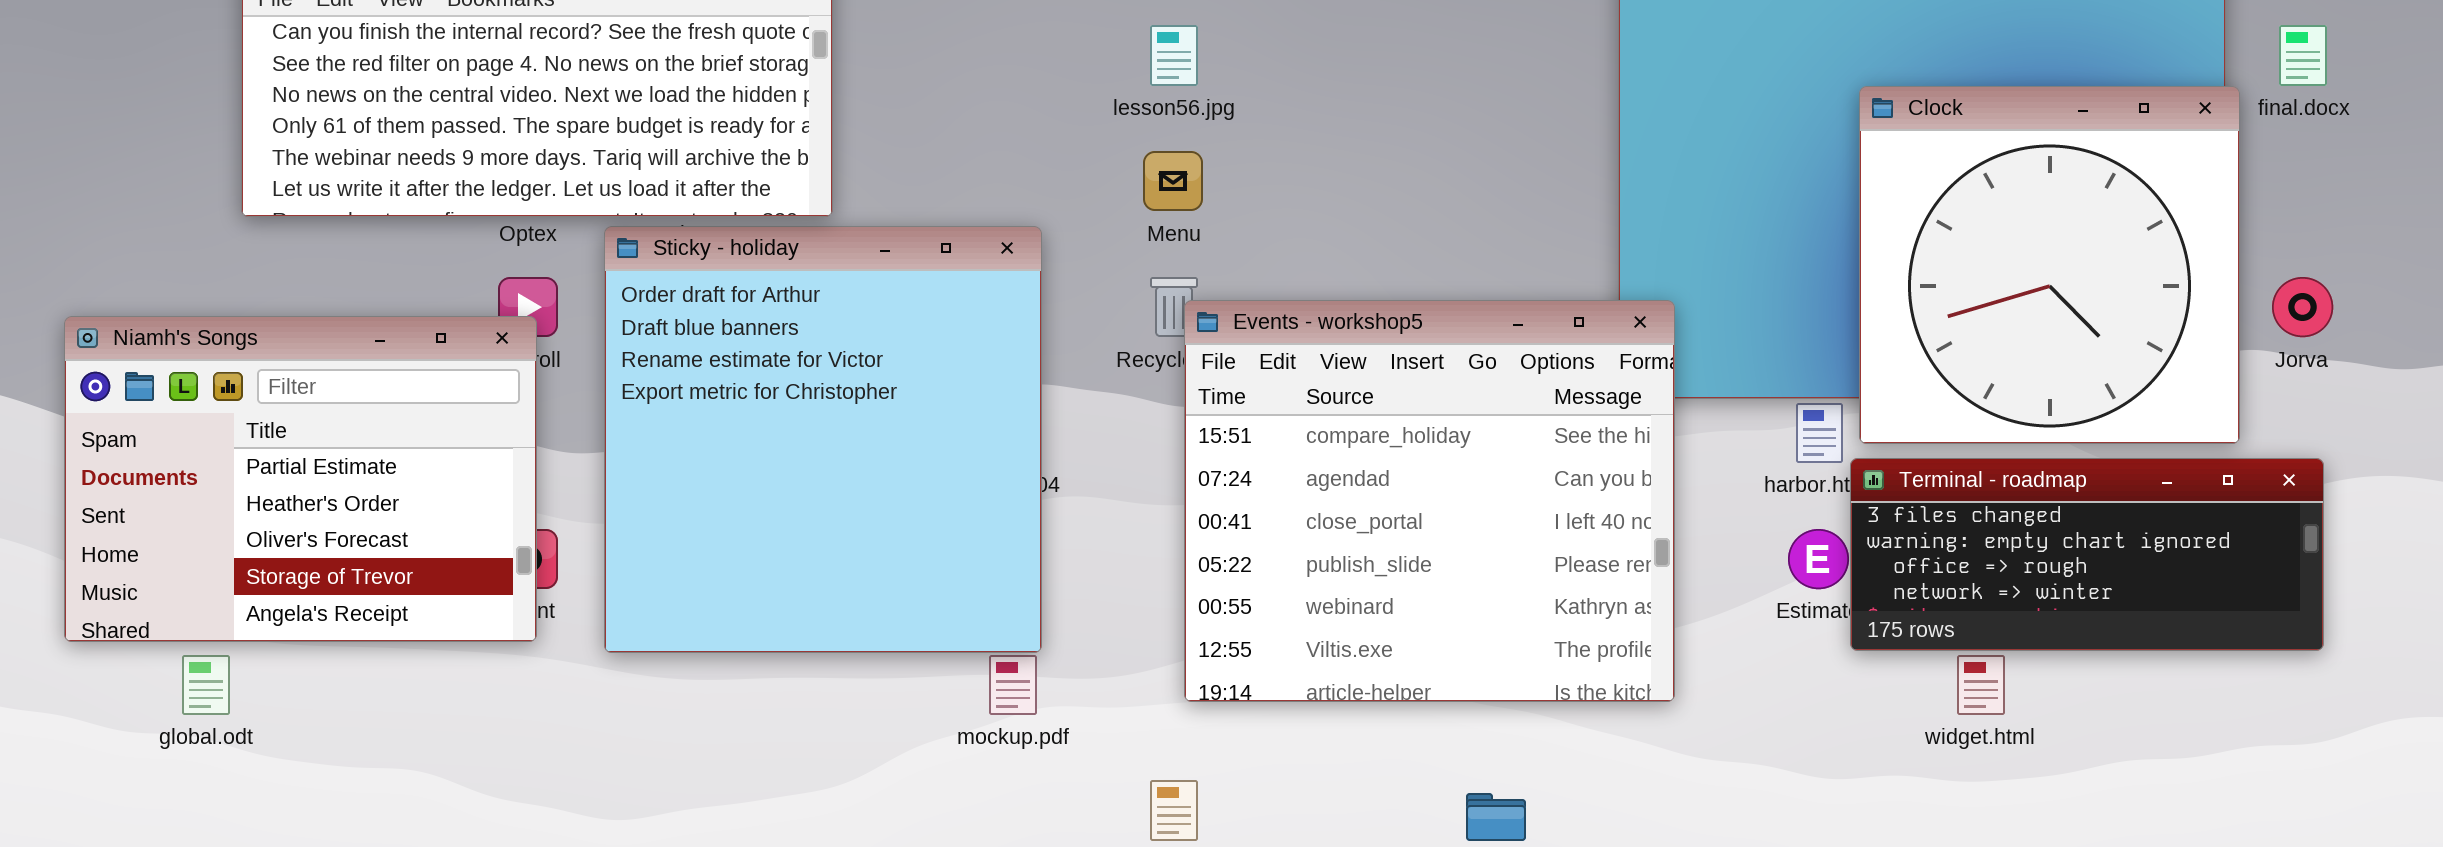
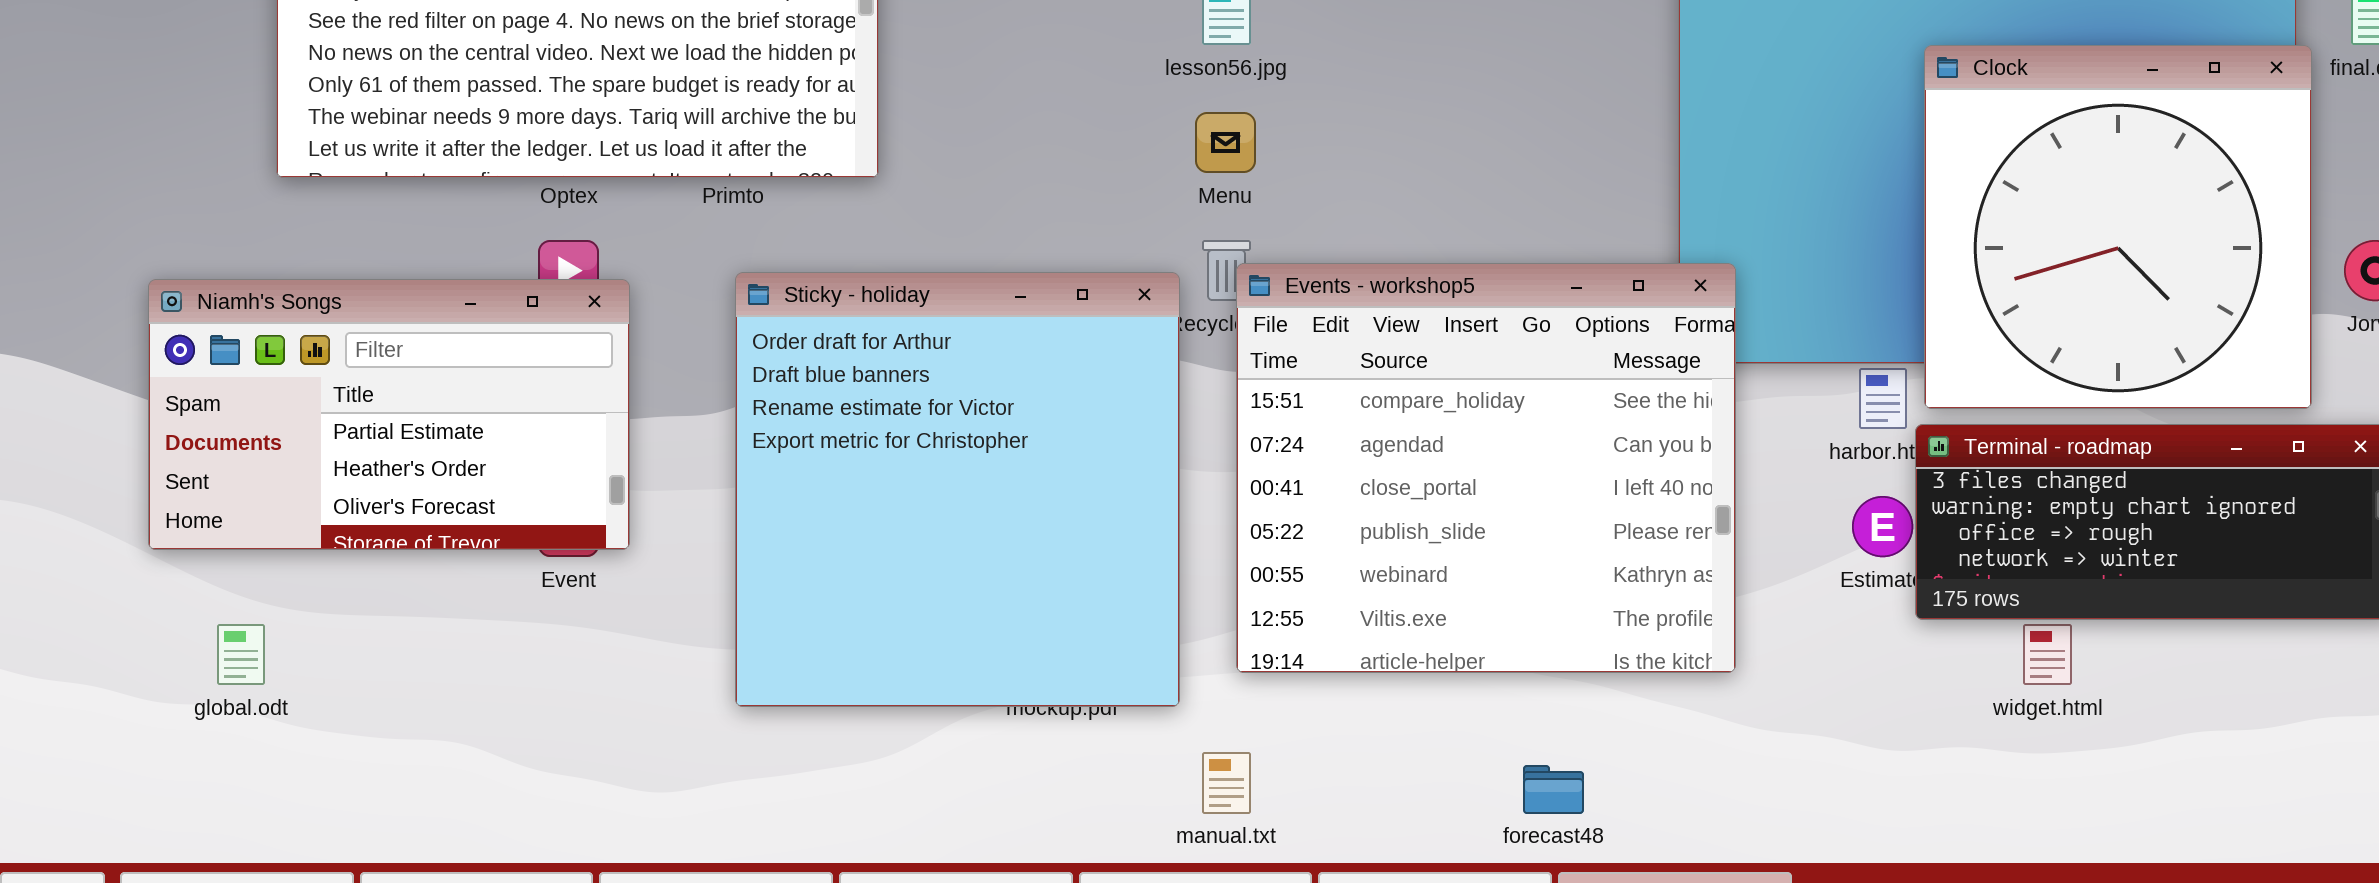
Sticky - holiday: [604,226,1042,653] -> [735,272,1180,707], moved
Niamh's Songs: [64,316,537,642] -> [148,279,630,550], moved, resized

